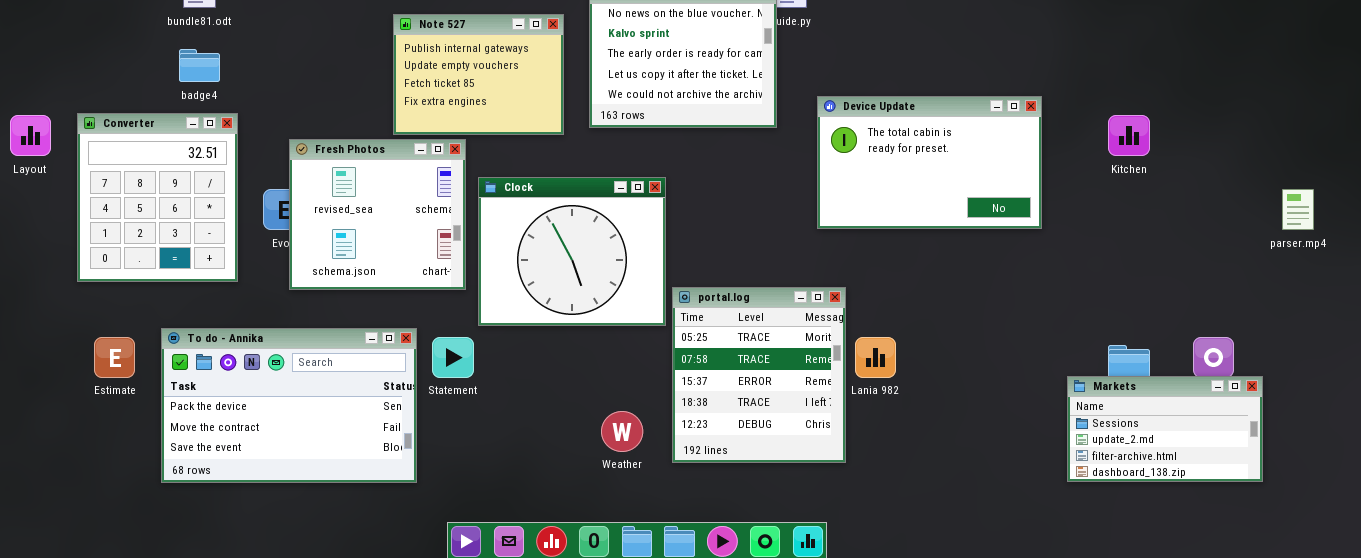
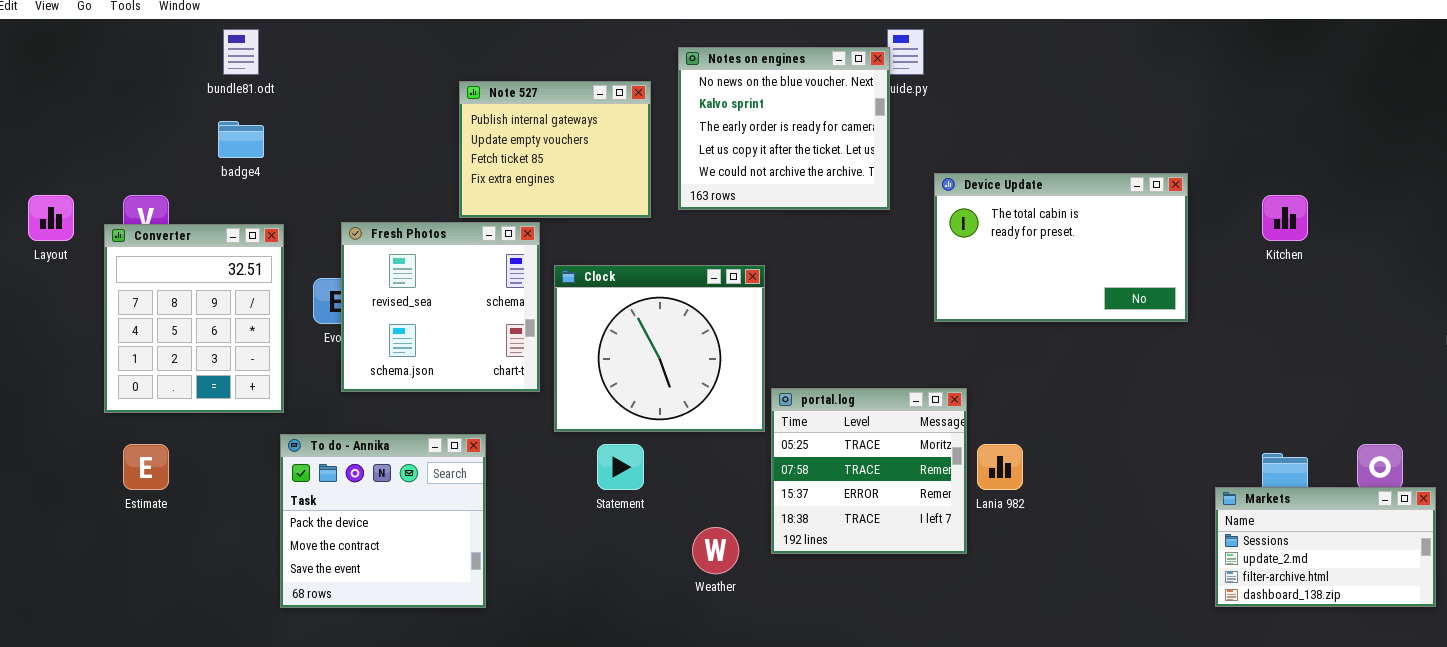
Converter: [77,113,238,282] -> [104,224,284,413], moved
portal.log: [672,287,846,463] -> [771,388,967,554], resized
To do - Annika: [161,328,417,483] -> [280,434,486,608], resized
Statement: [432,337,474,378] -> [597,444,644,490], moved

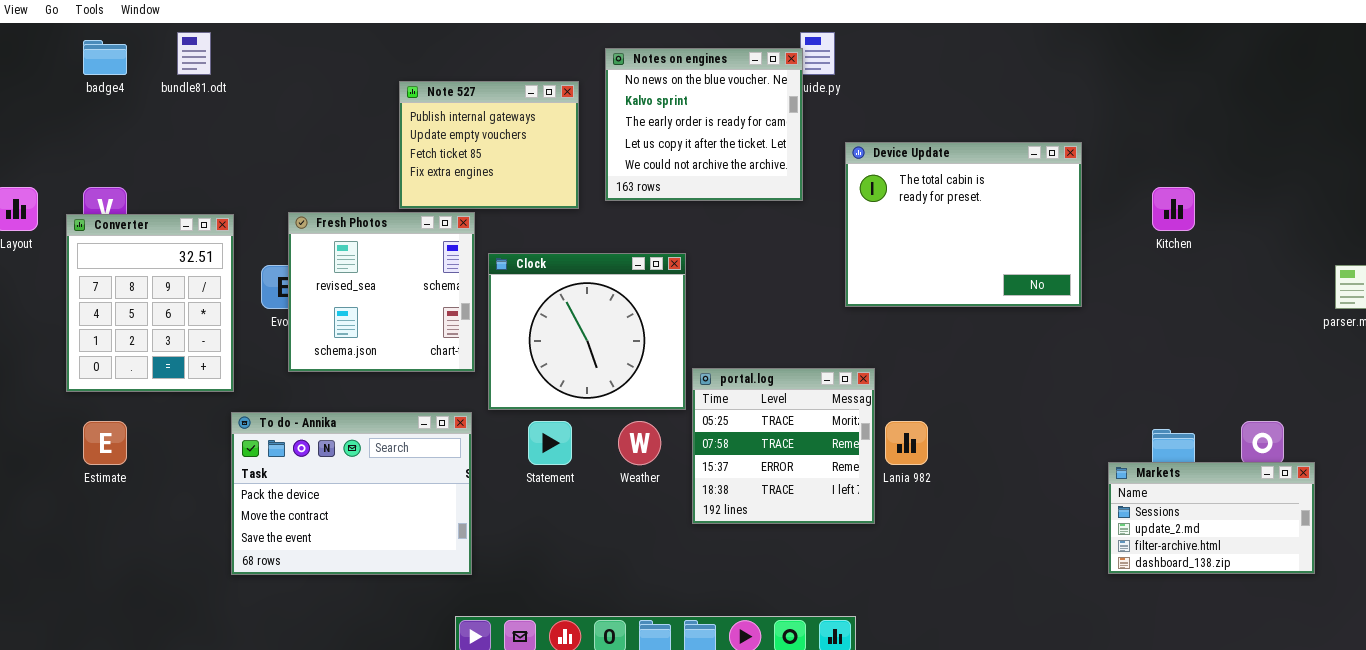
badge4: [218,121,264,158] -> [83,40,127,75], moved
Device Update: [934,173,1188,322] -> [845,142,1082,307], resized
To do - Annika: [280,434,486,608] -> [231,412,472,575], resized
Weather: [692,527,739,574] -> [618,421,661,465], moved

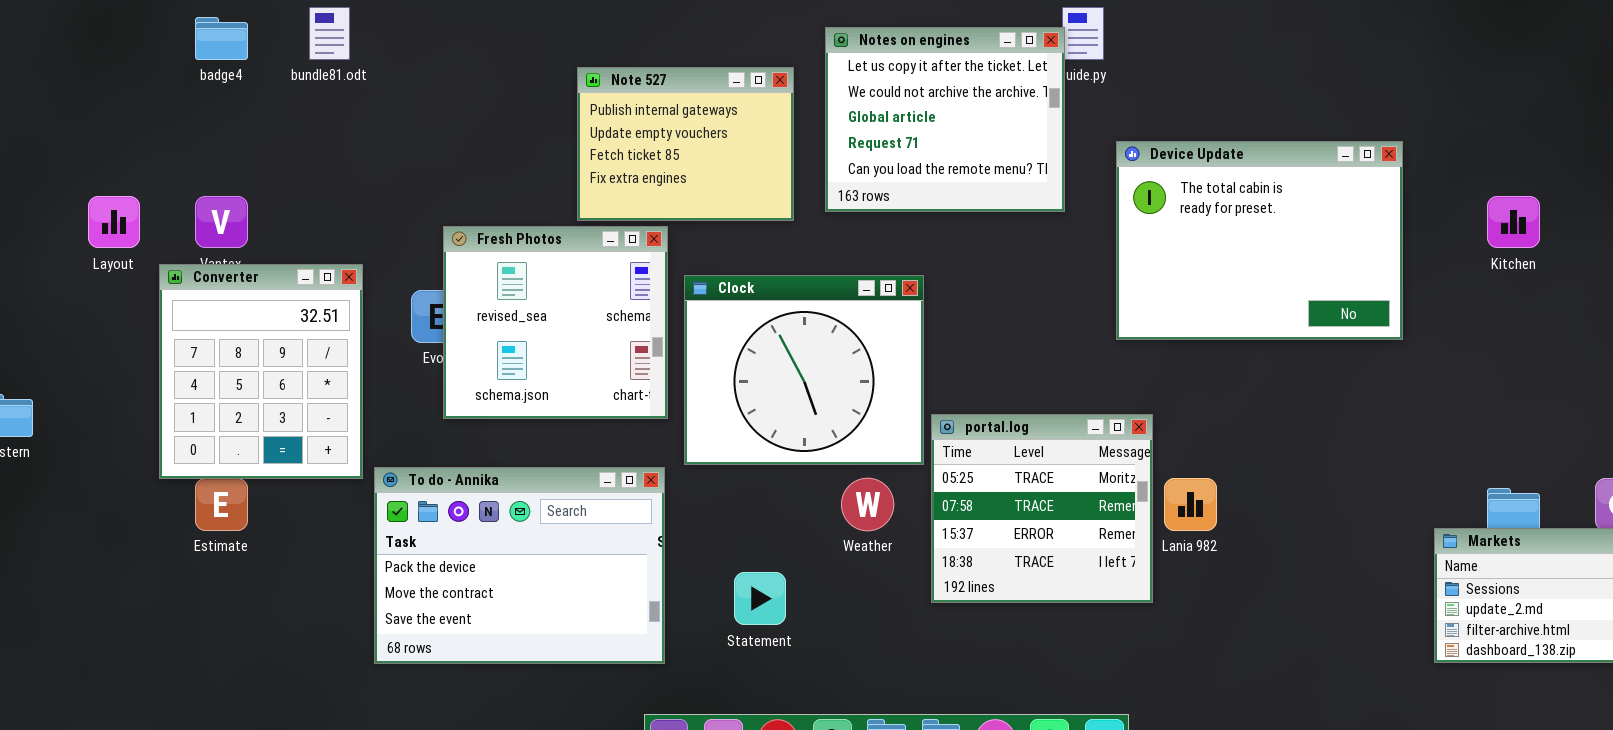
Notes on engines: [605,48,803,201] -> [825,27,1065,212], scrolled down 3 rows
Converter: [66,214,234,392] -> [159,264,363,479], moved
Statement: [528,421,572,465] -> [734,572,786,625], moved

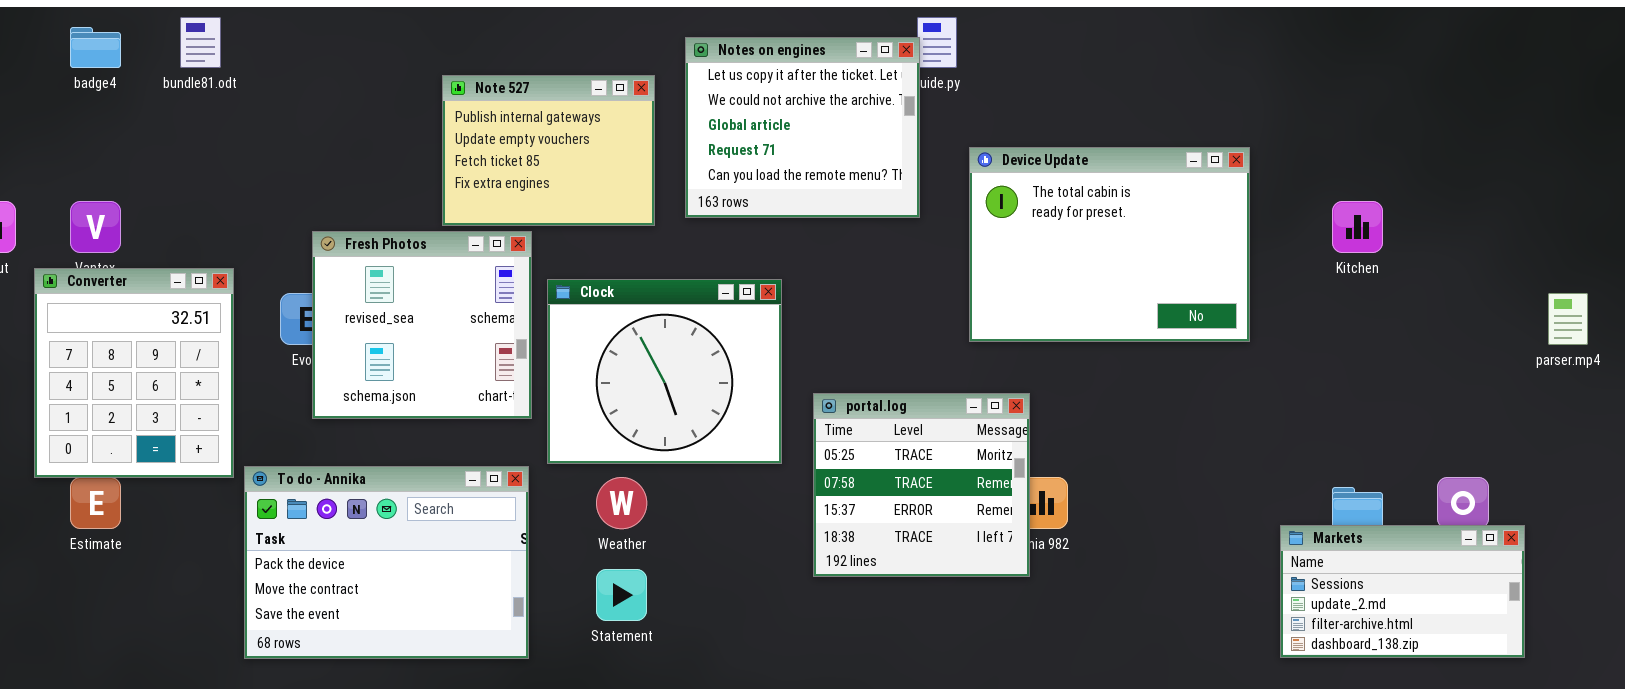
portal.log: [931,414,1153,603] -> [813,393,1030,577], moved
Weather: [841,478,894,531] -> [596,477,647,529], moved

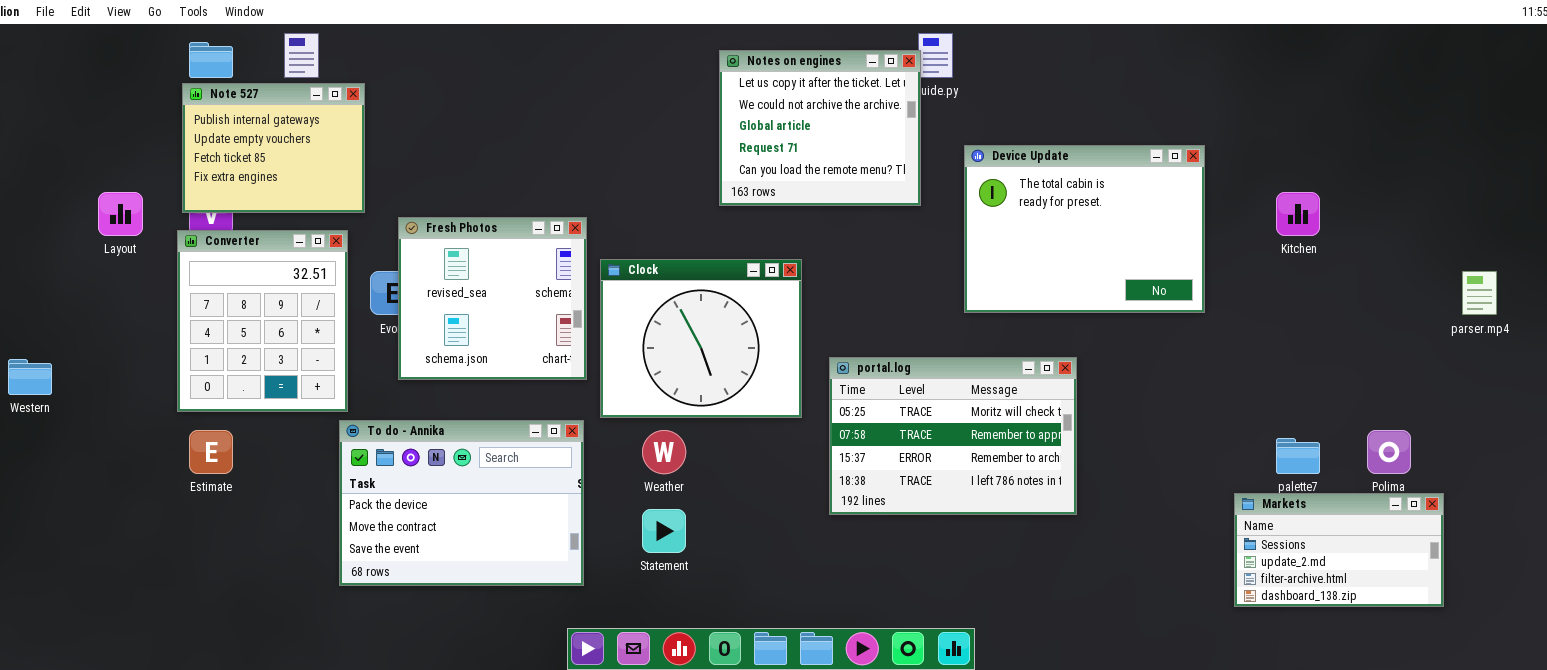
Note 527: [442,75,655,226] -> [182,83,365,213], moved
Converter: [34,268,234,478] -> [177,230,348,412], moved
portal.log: [813,393,1030,577] -> [829,357,1077,515], resized
Markets: [1280,525,1525,658] -> [1234,493,1444,607], moved

